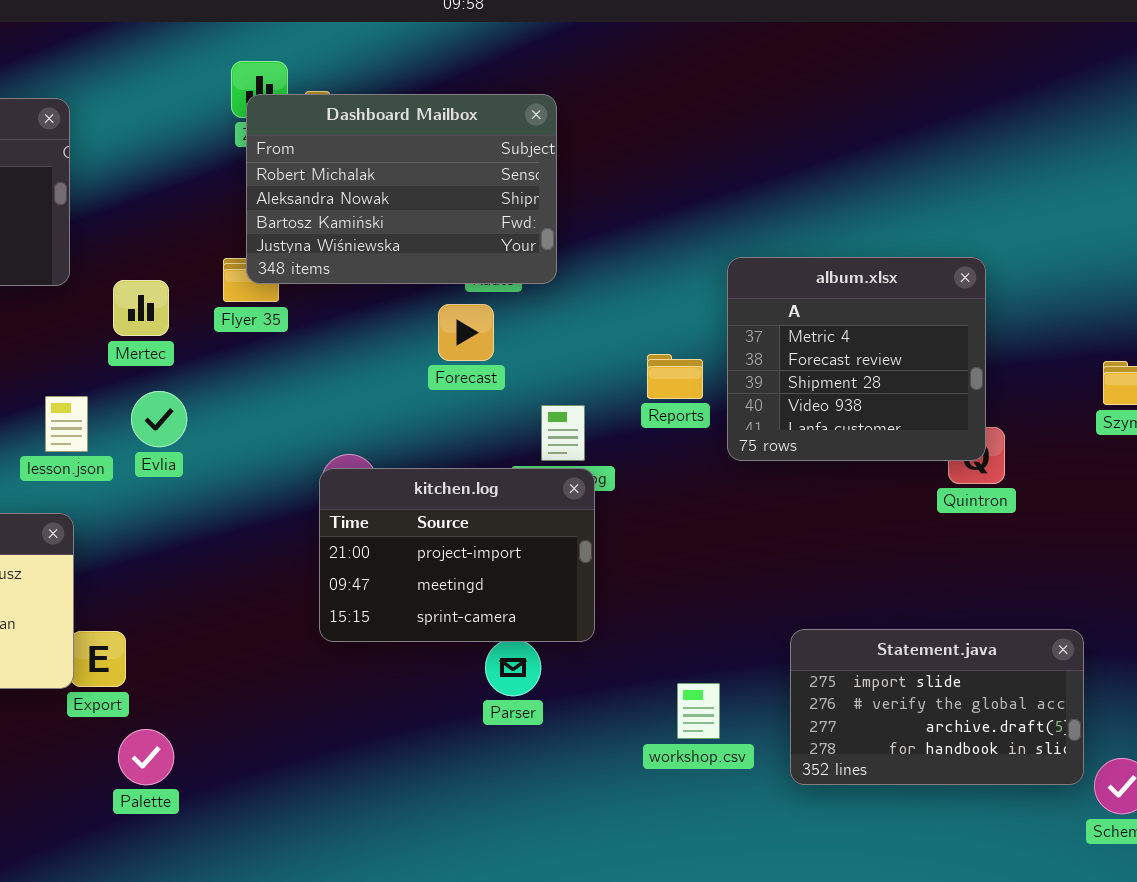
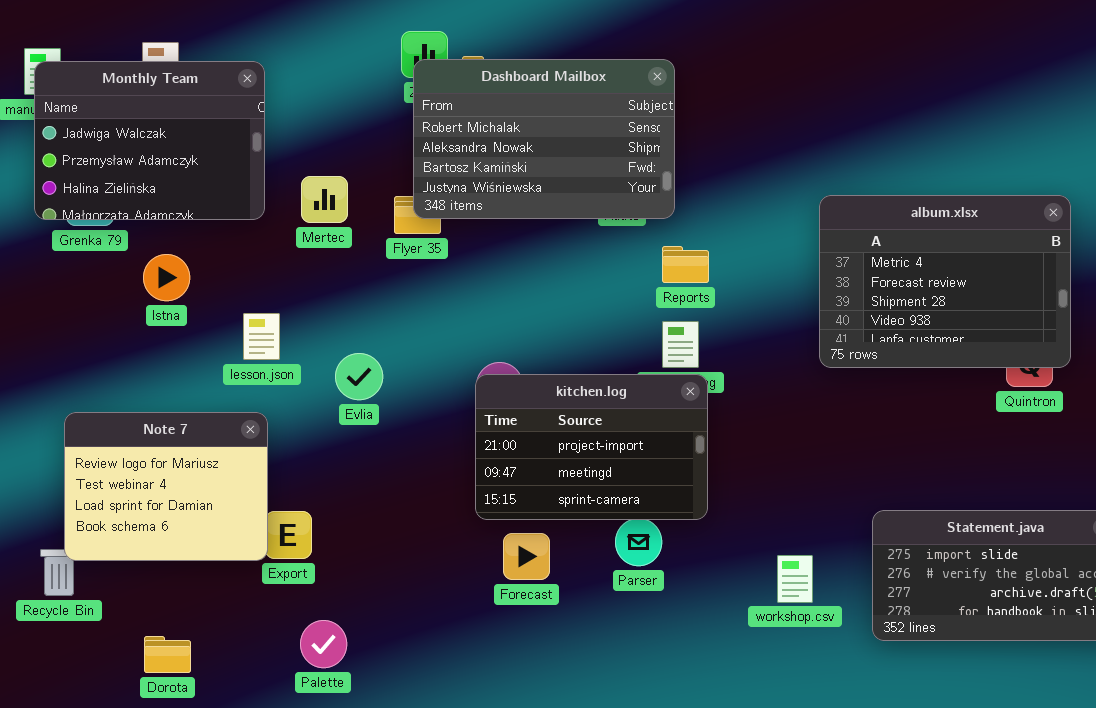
album.xlsx: [727,257,986,461] -> [819,195,1071,368], resized
Mertec: [113,280,169,336] -> [301,176,348,223], moved
Forecast: [438,304,494,361] -> [503,533,550,580], moved
Reports: [647,354,703,399] -> [662,246,709,283], moved
Evlia: [131,391,187,447] -> [335,353,383,400], moved
Palette: [118,729,174,785] -> [300,620,347,668], moved

